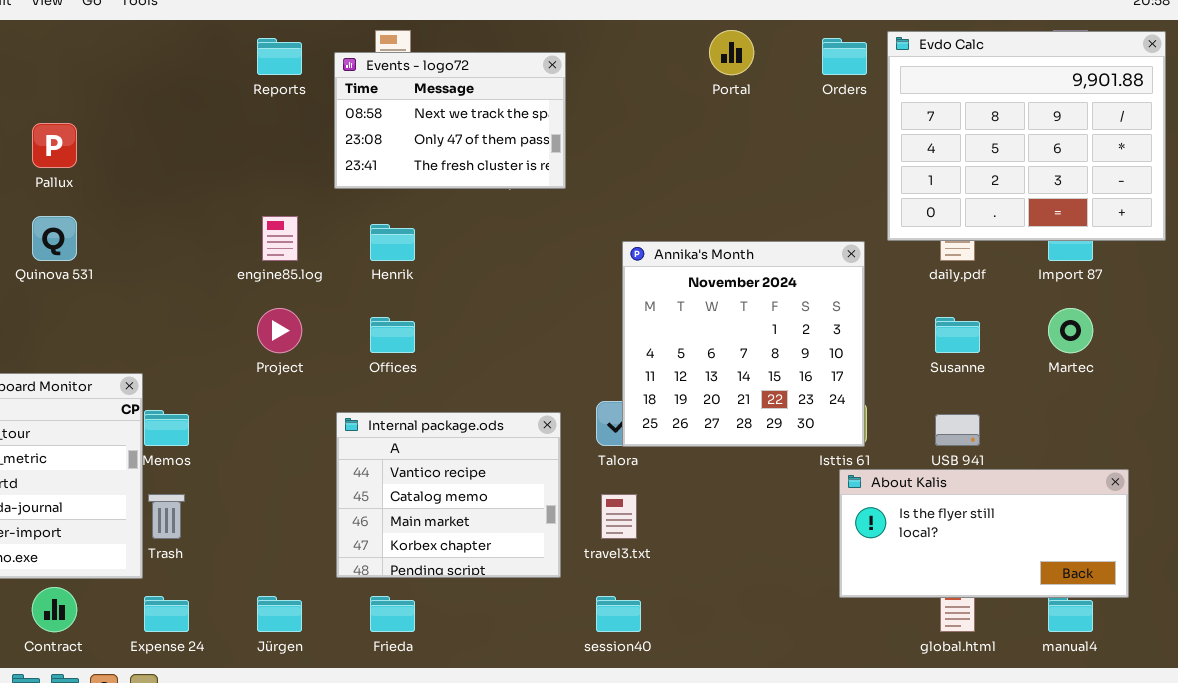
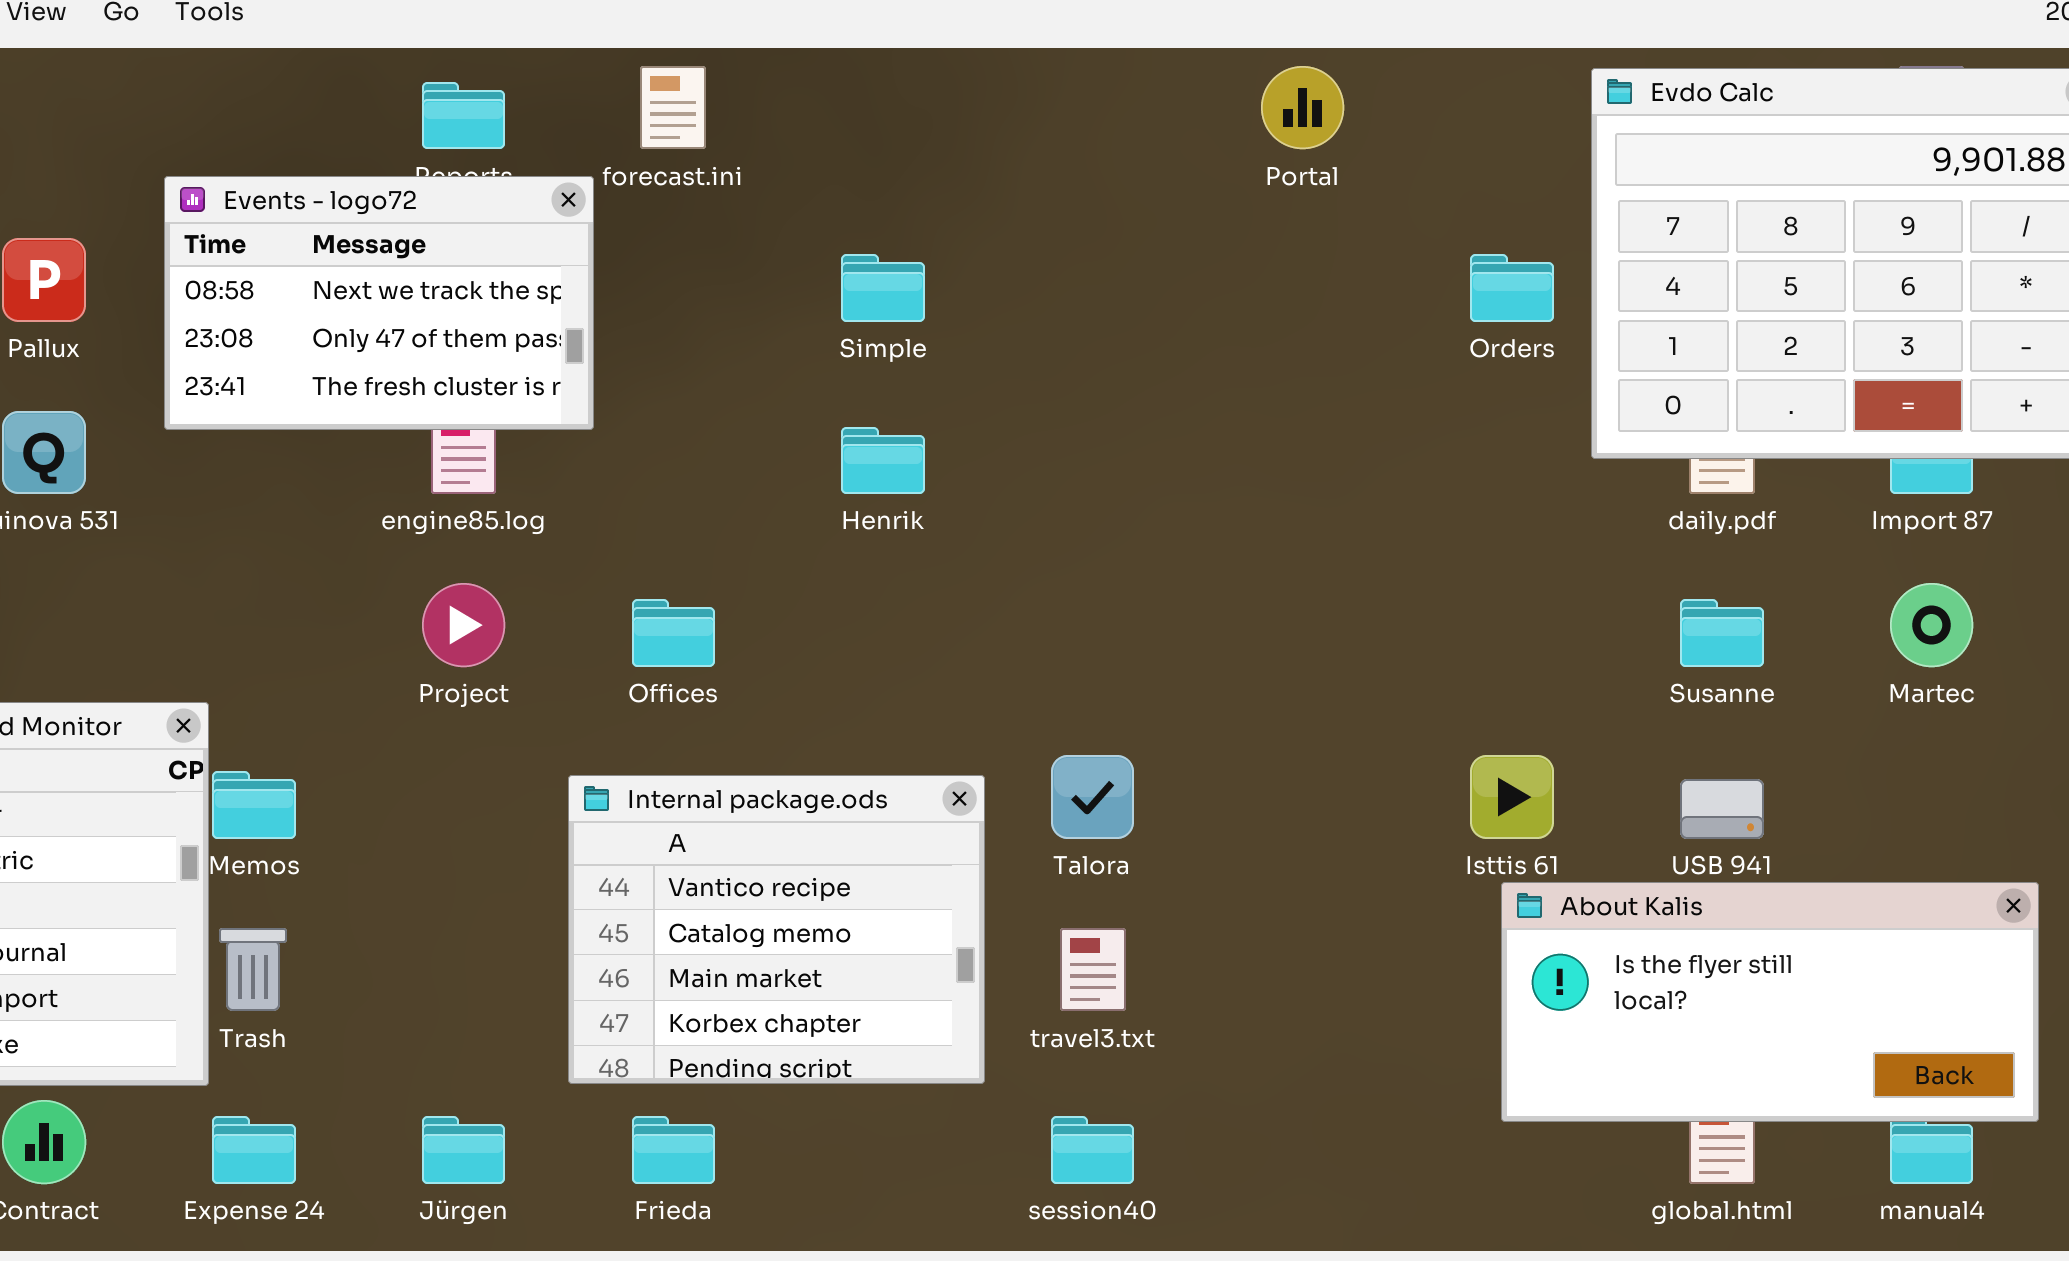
Orders: [822,38,867,75] -> [1470,254,1554,322], moved
Events - logo72: [334,52,566,189] -> [164,176,594,430], moved
Henrik: [370,224,415,261] -> [841,427,925,494], moved
Annika's Month: [622,241,865,447] -> none, closed

